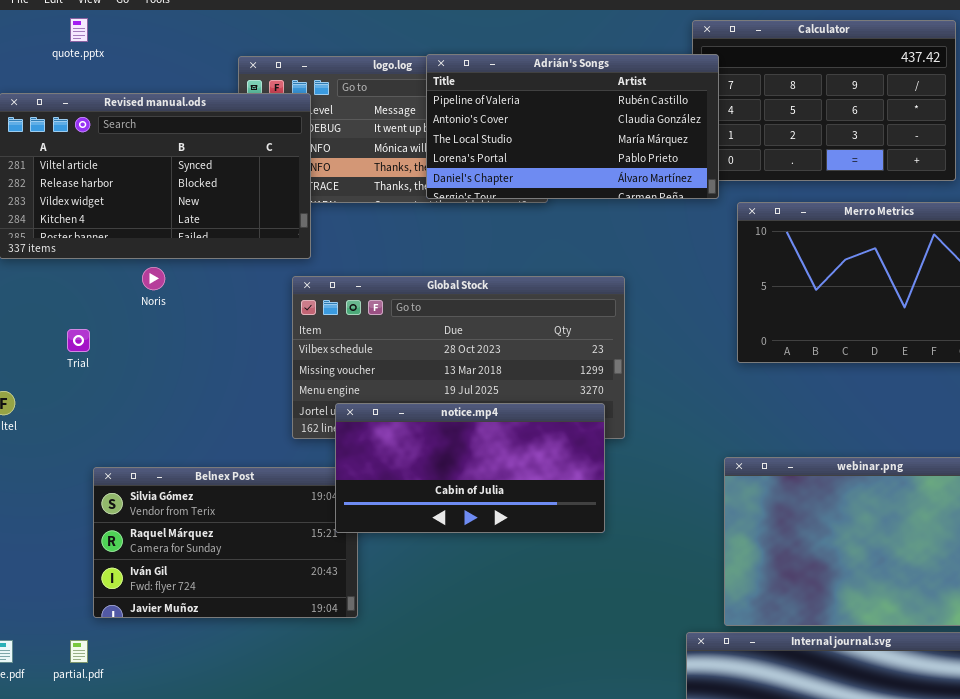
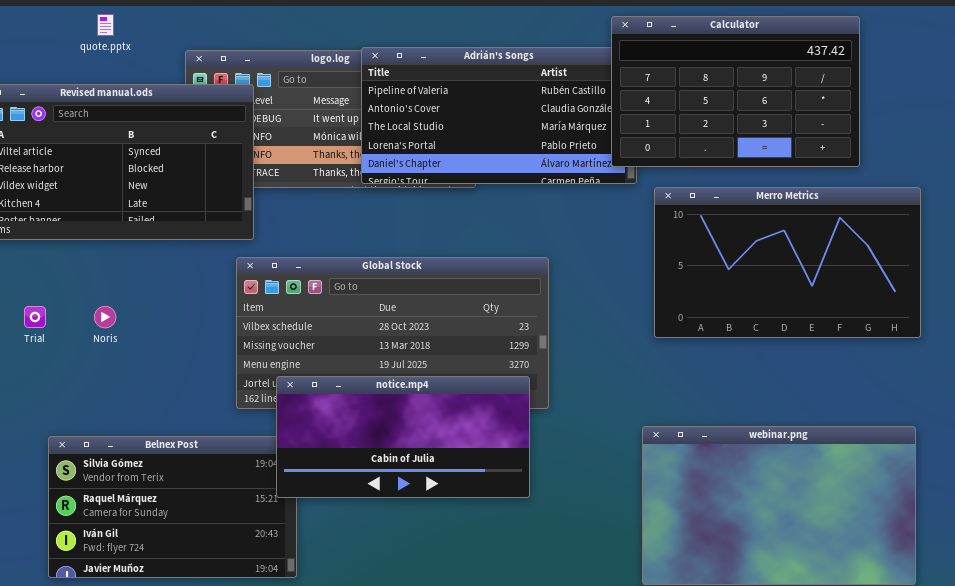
quote.pptx: [70,18,88,42] -> [97,14,114,36], moved
Calculator: [692,20,956,181] -> [611,16,860,167], raised
Noris: [142,267,165,290] -> [94,306,116,328], moved

